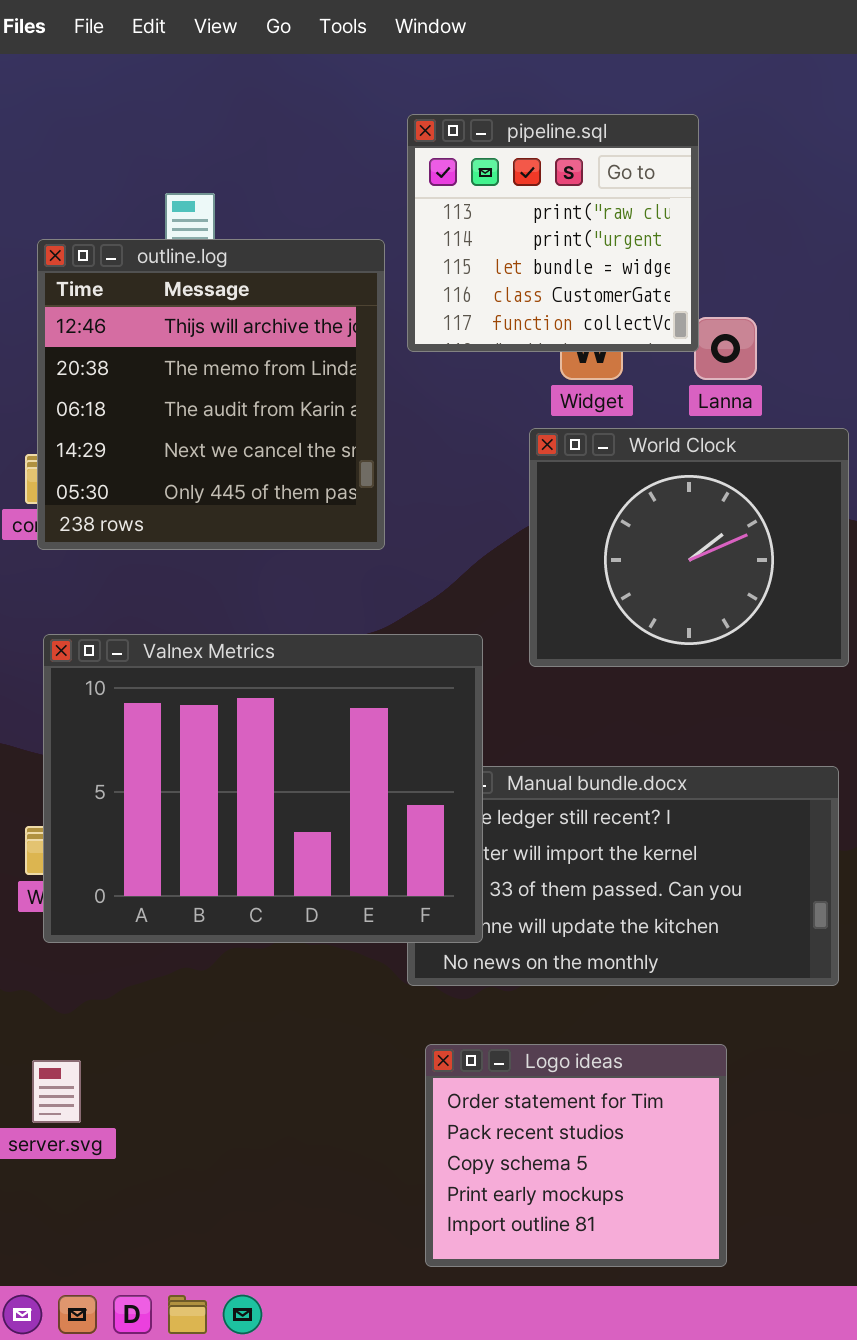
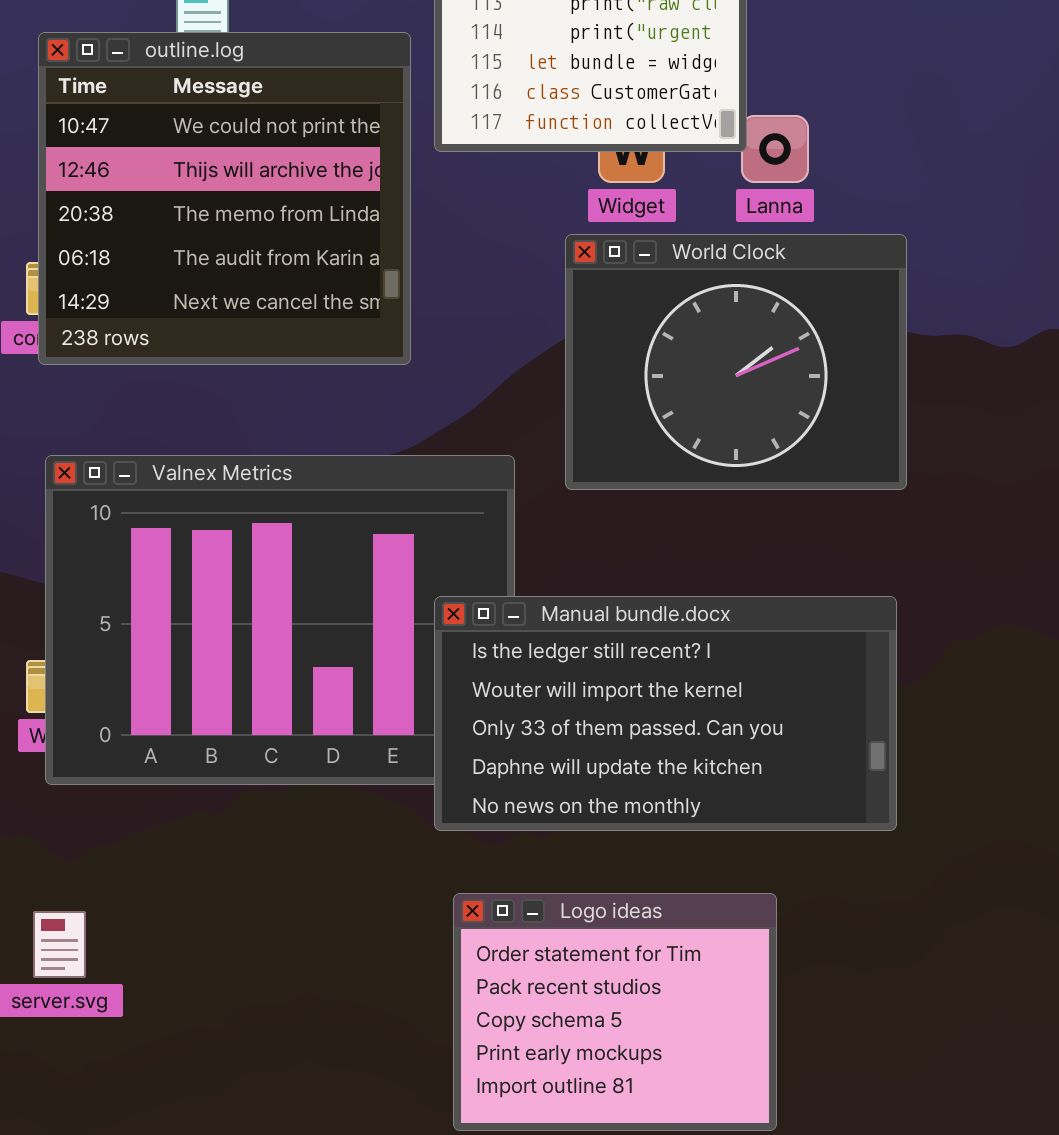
outline.log: [37,239,385,550] -> [38,32,411,365], scrolled up 1 row
Manual bundle.docx: [407,766,839,986] -> [434,596,897,831], raised

